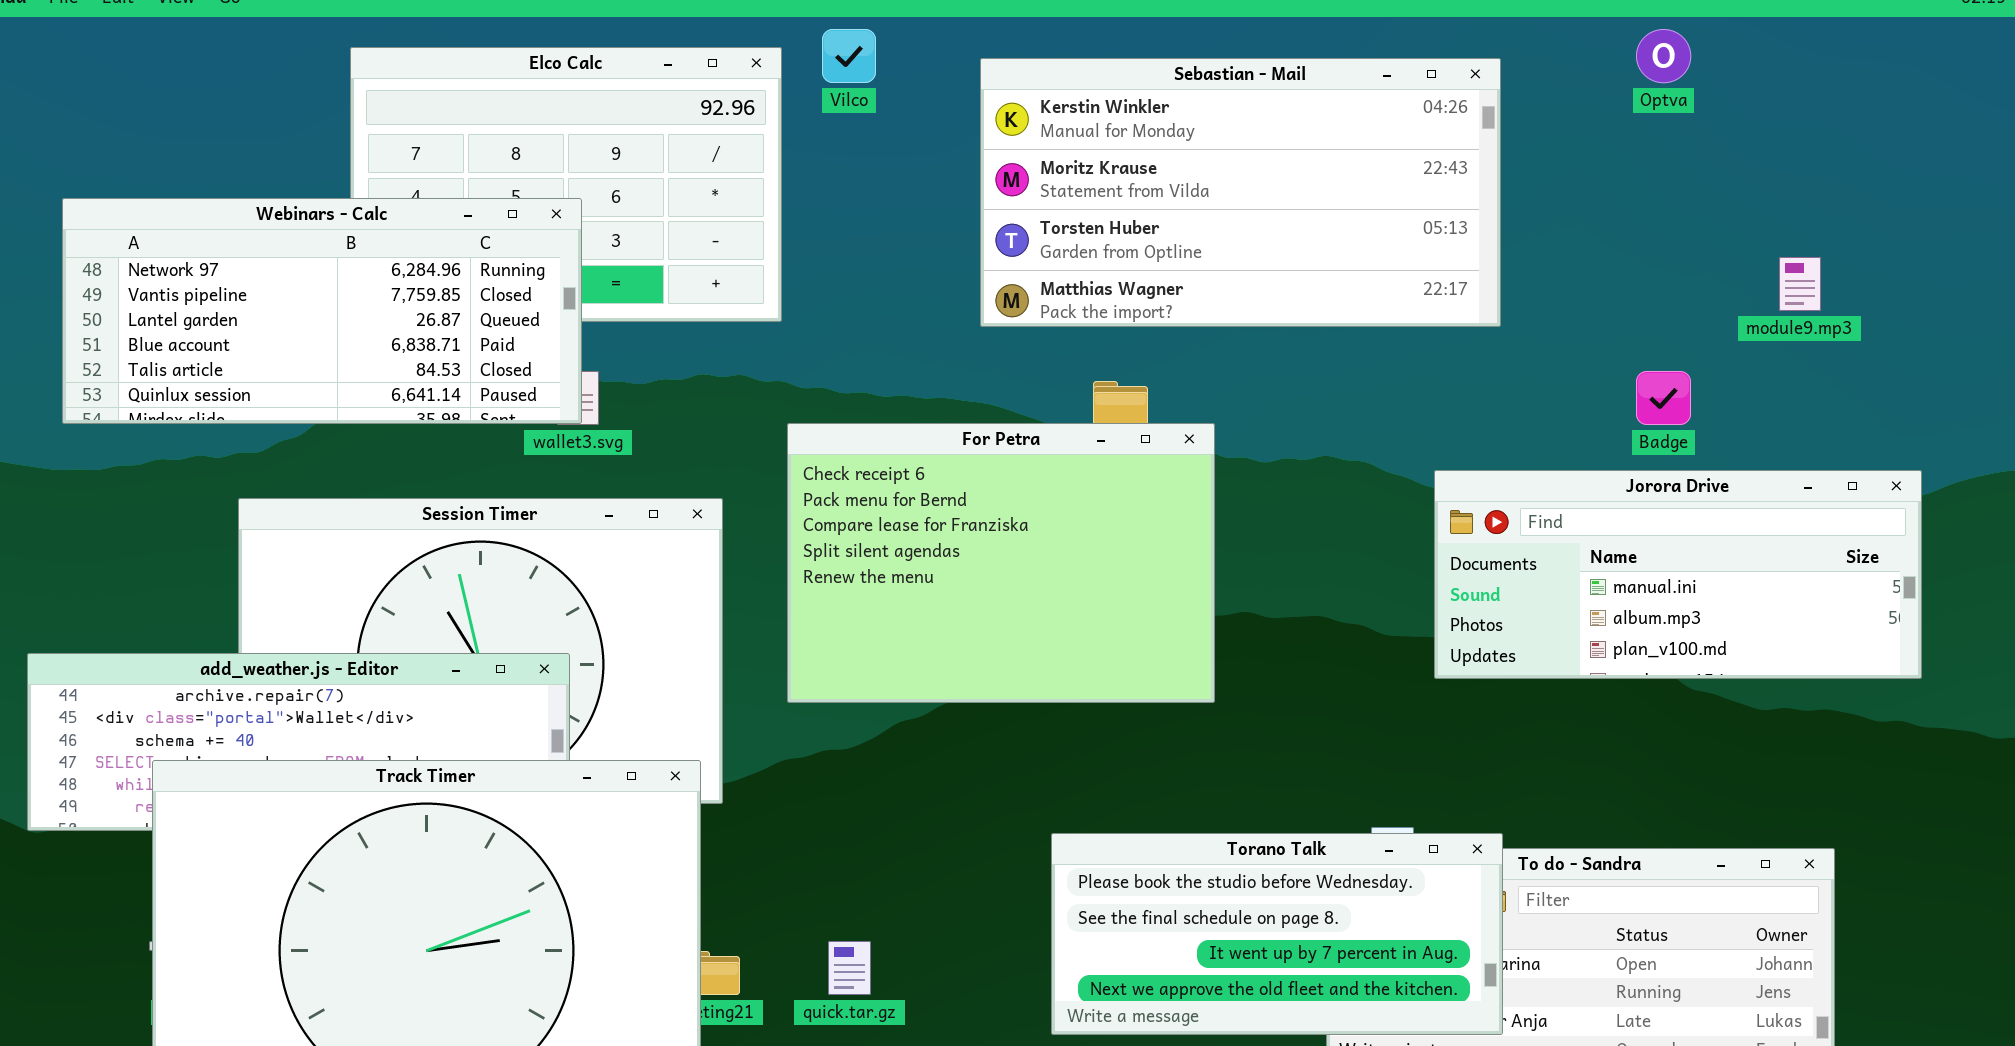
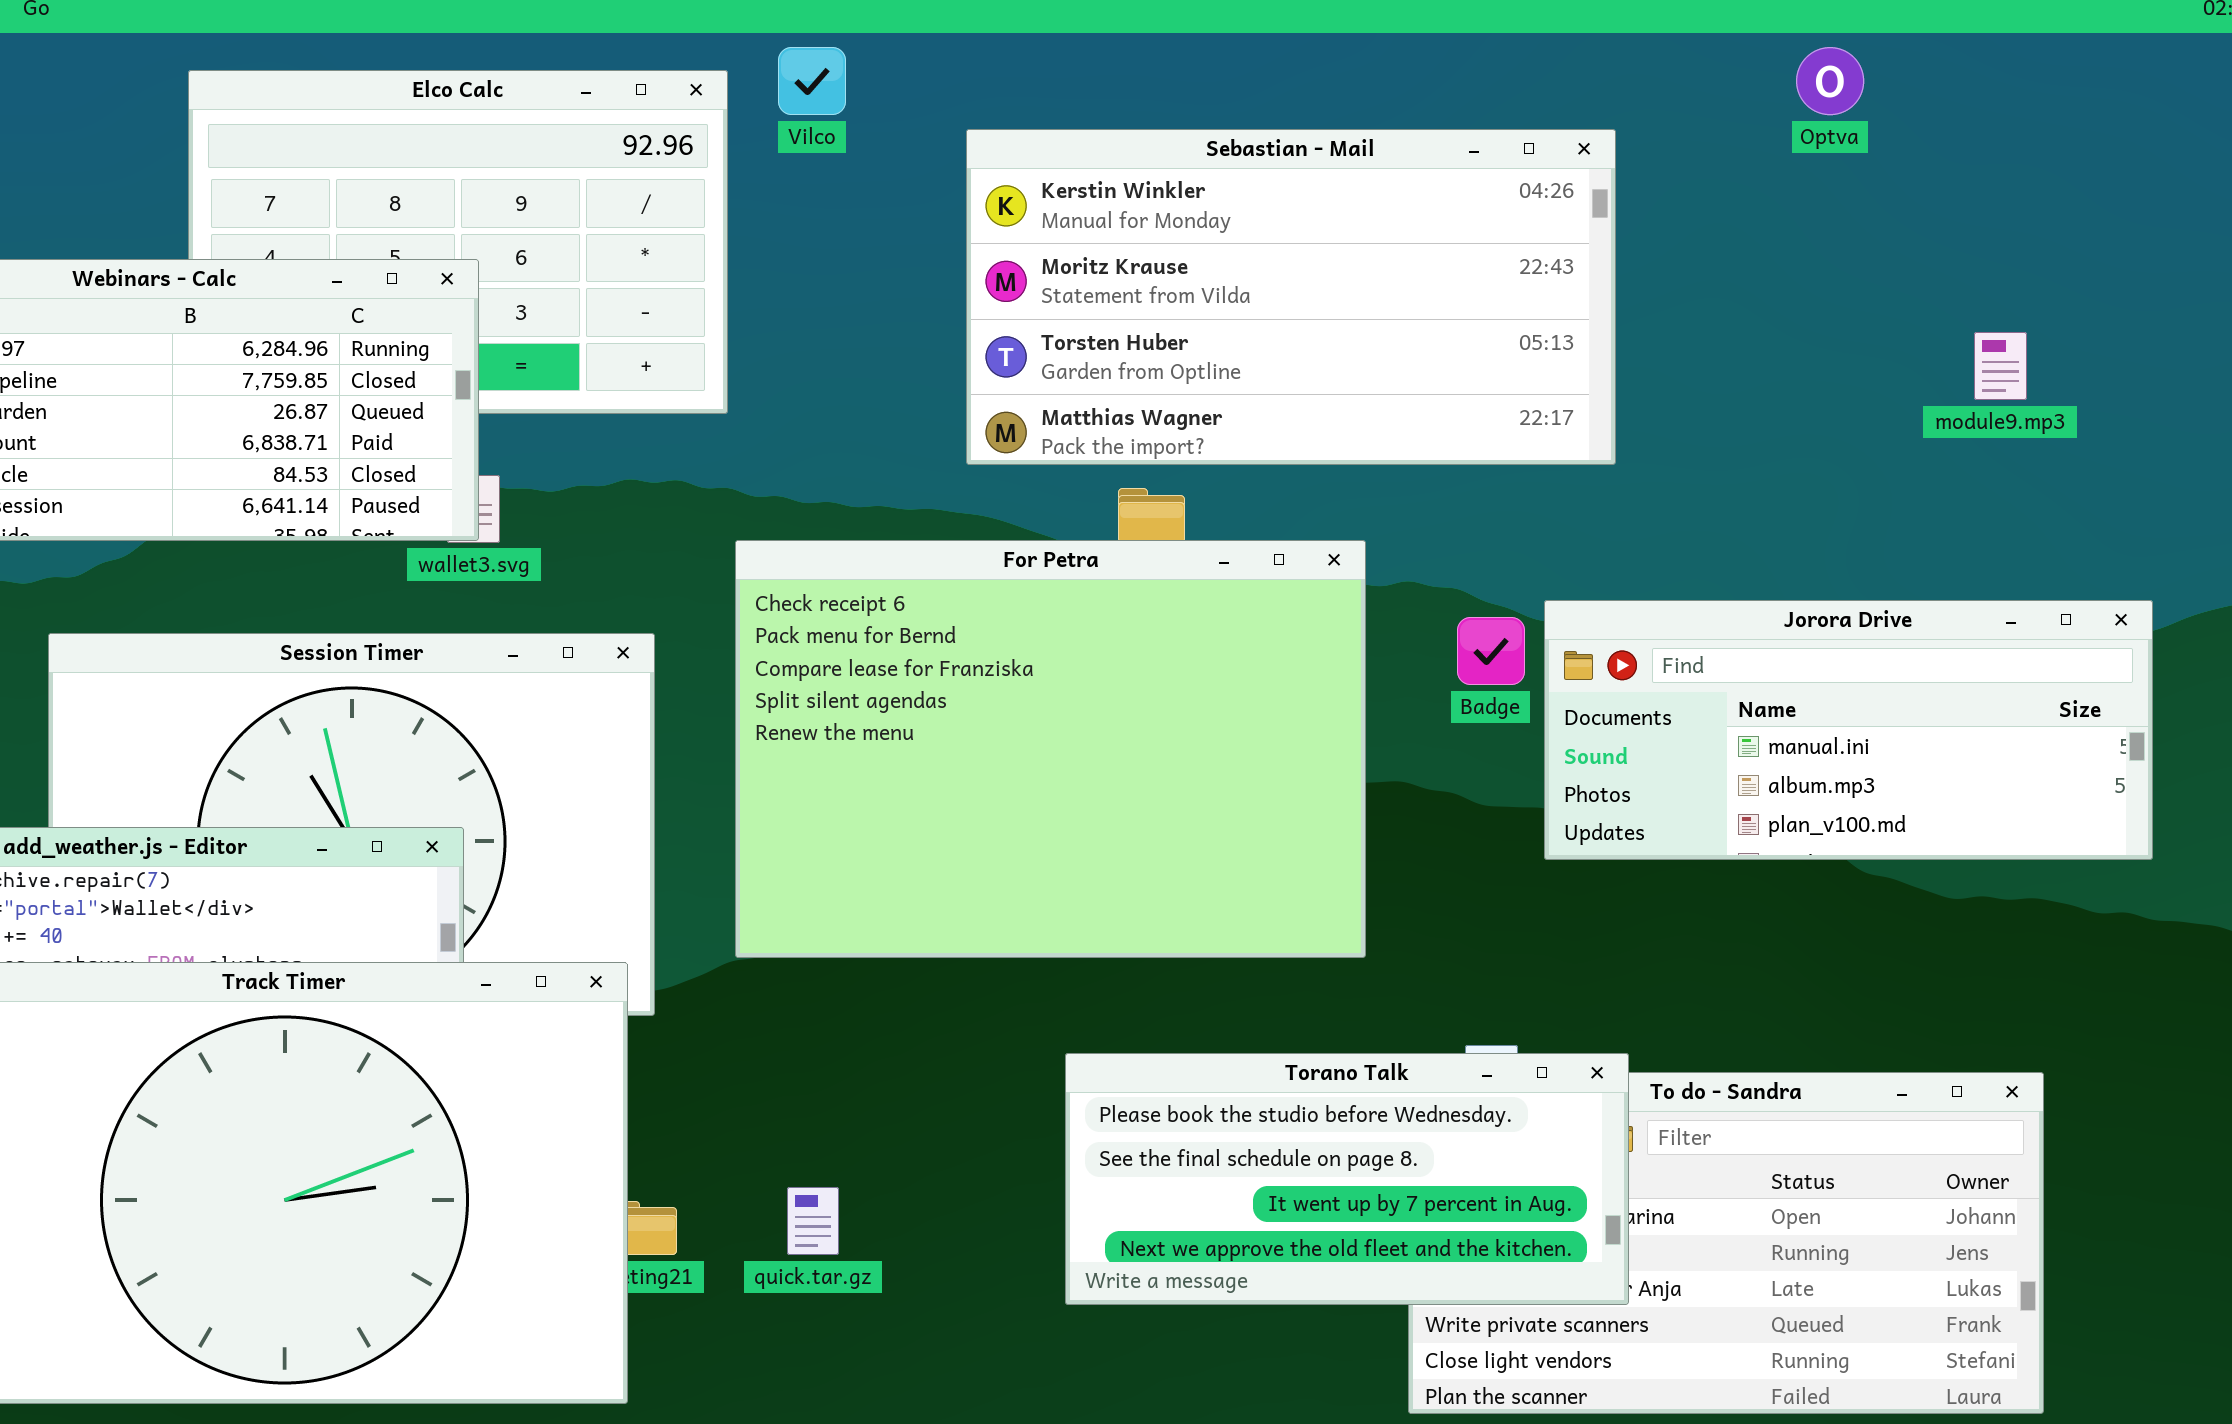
Sebastian - Mail: [980,58,1501,327] -> [966,129,1616,465], moved
Badge: [1636,371,1691,425] -> [1457,617,1525,685], moved
For Petra: [787,423,1215,703] -> [735,540,1366,958], resized

